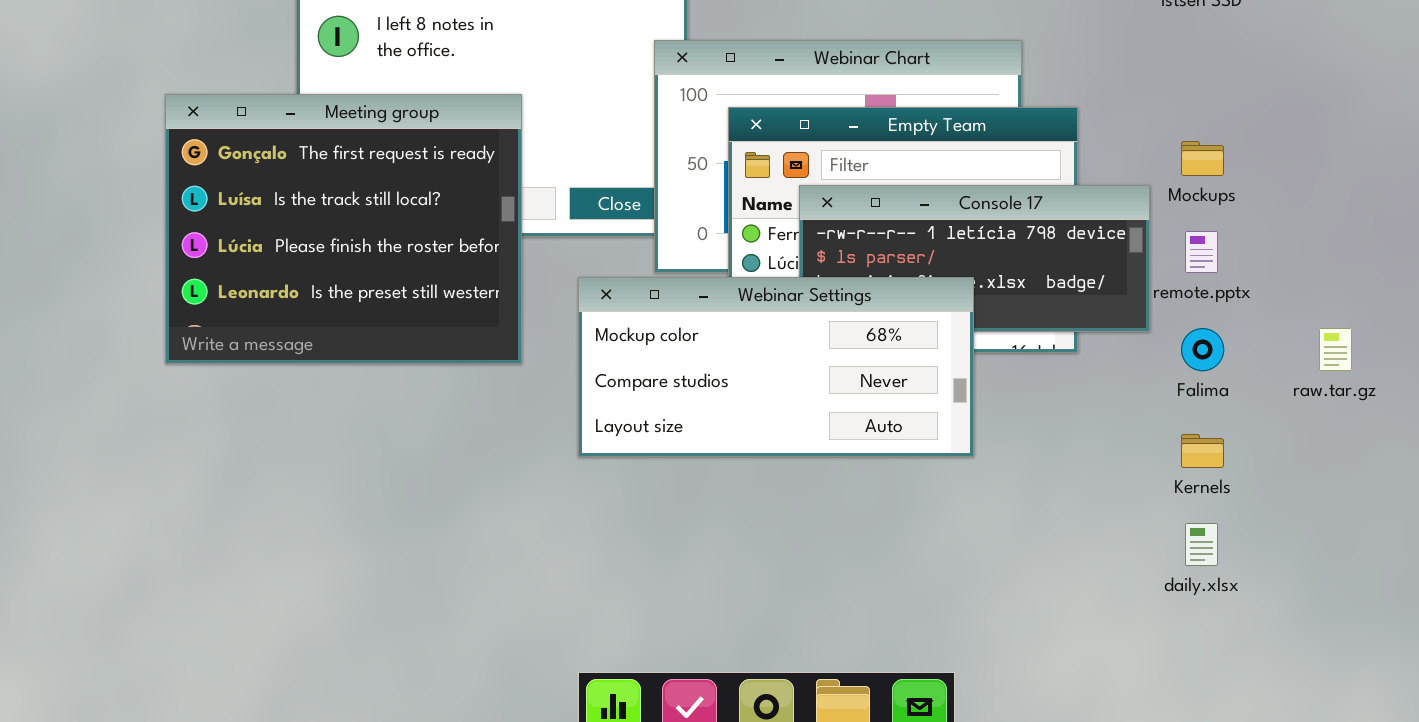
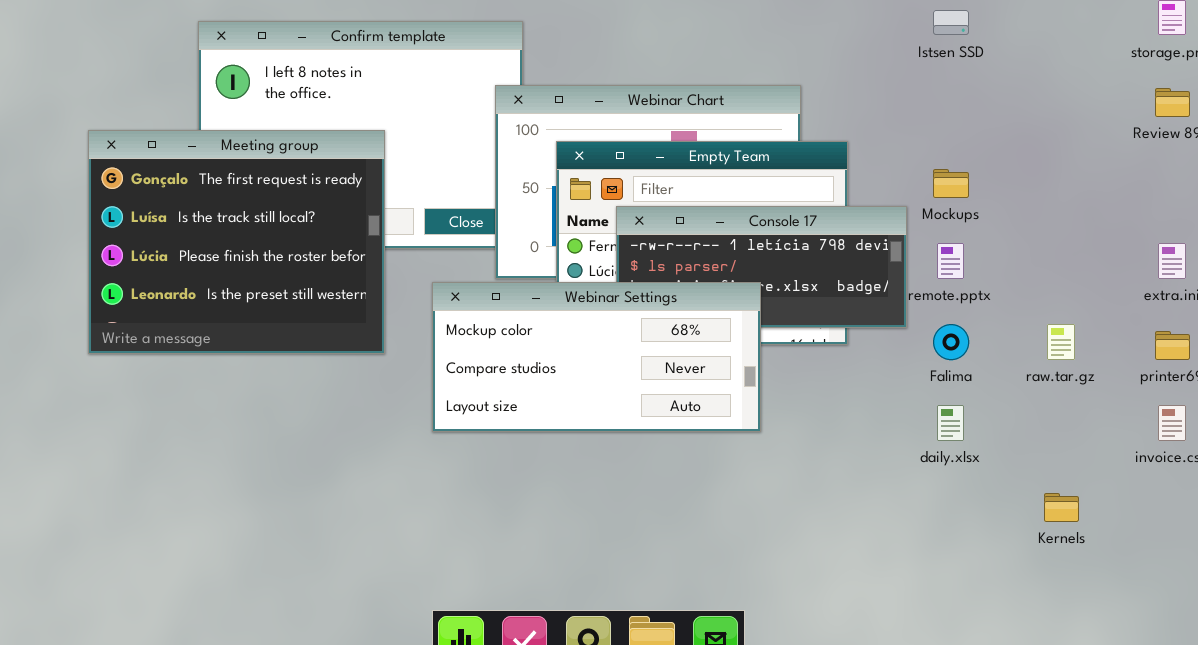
Kernels: [1181,434,1224,468] -> [1044,493,1079,522], moved
daily.xlsx: [1185,523,1218,566] -> [937,405,964,441], moved

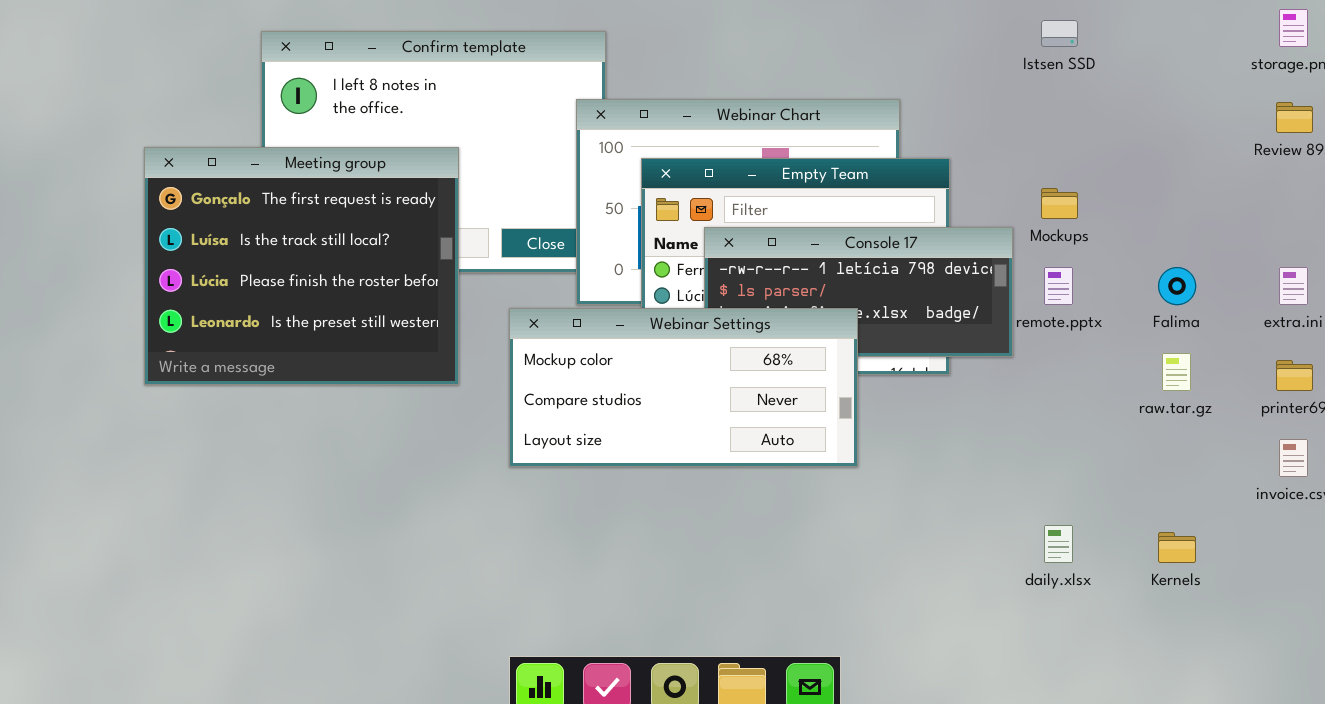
Falima: [933,324,969,360] -> [1158,267,1196,305], moved
daily.xlsx: [937,405,964,441] -> [1044,525,1073,563], moved

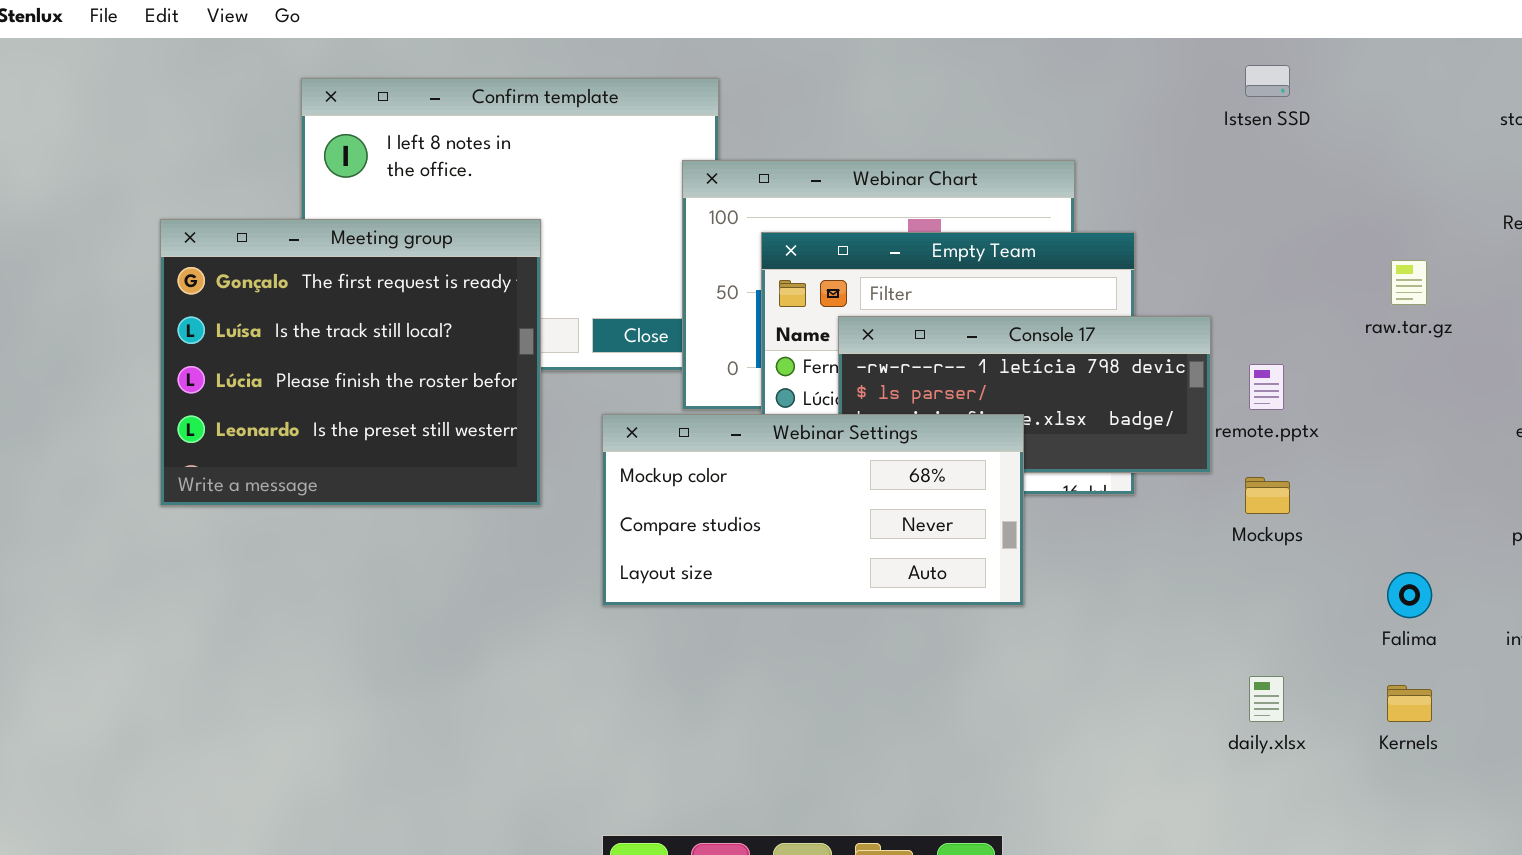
Mockups: [1041,188,1078,219] -> [1245,477,1290,514], moved
Falima: [1158,267,1196,305] -> [1387,572,1432,618], moved
raw.tar.gz: [1162,353,1191,391] -> [1391,260,1427,305], moved

